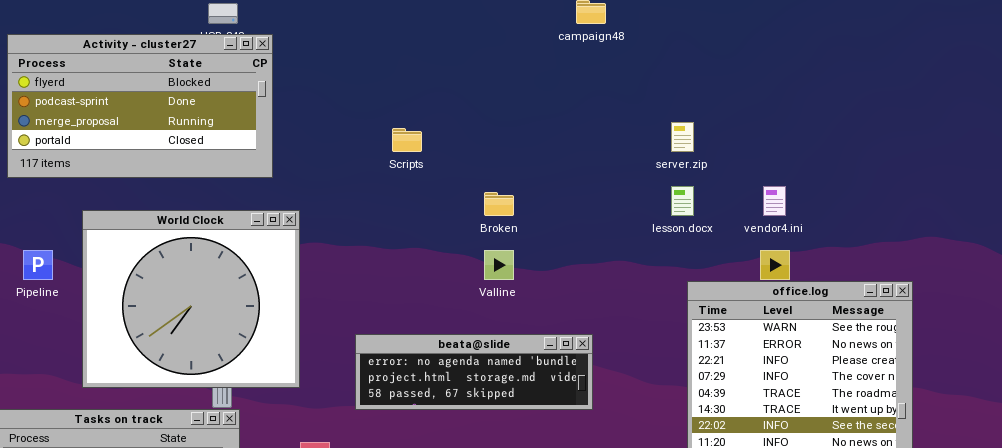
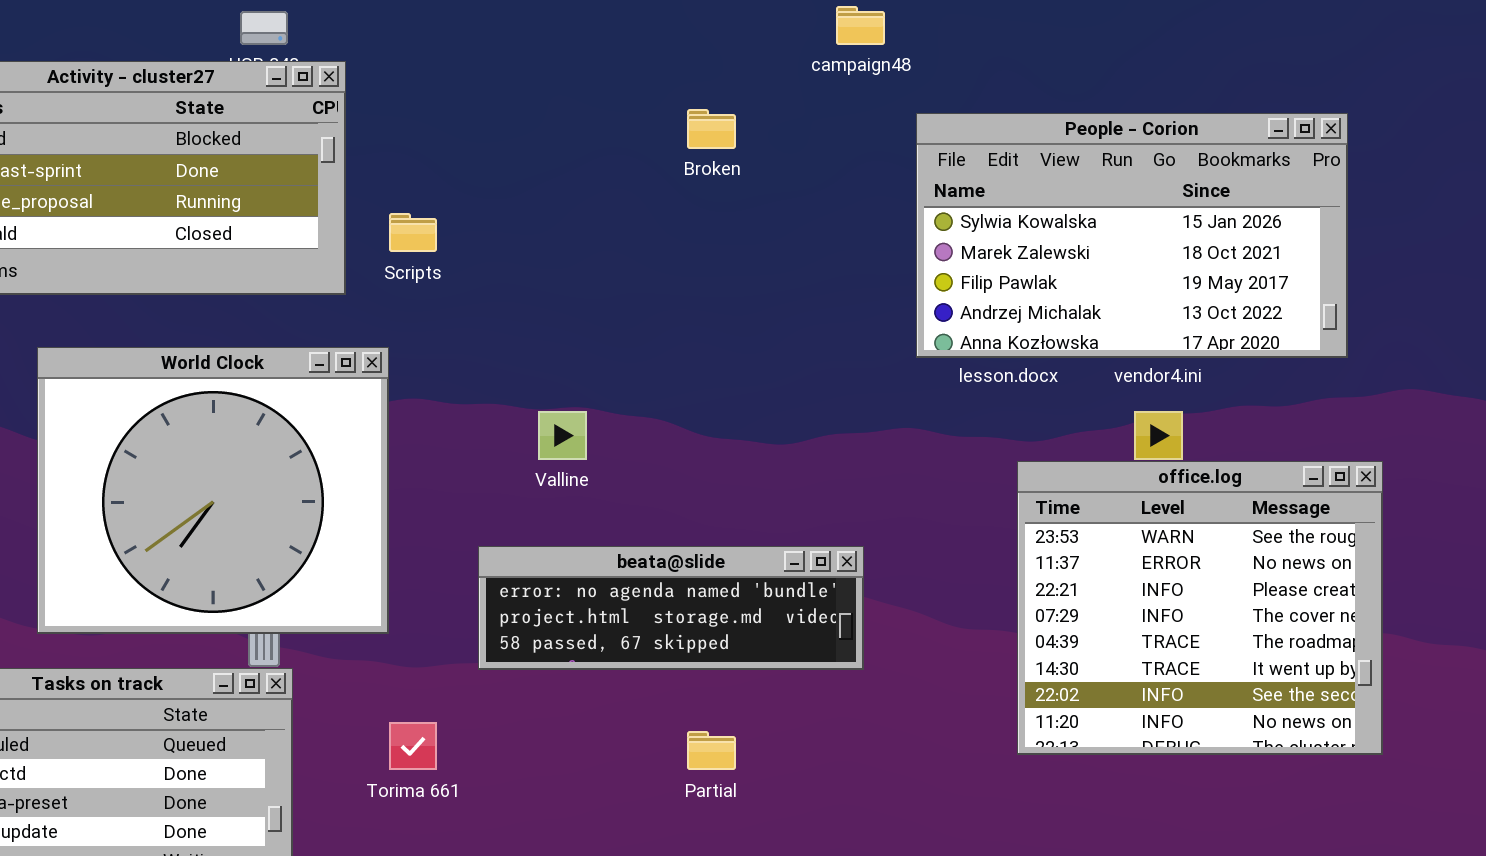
People - Corion: none -> [916,113,1348,358], opened
Scripts: [392,128,422,152] -> [389,213,437,252], moved
Broken: [484,192,514,216] -> [687,109,736,149], moved
Valline: [484,250,514,280] -> [538,411,587,460], moved

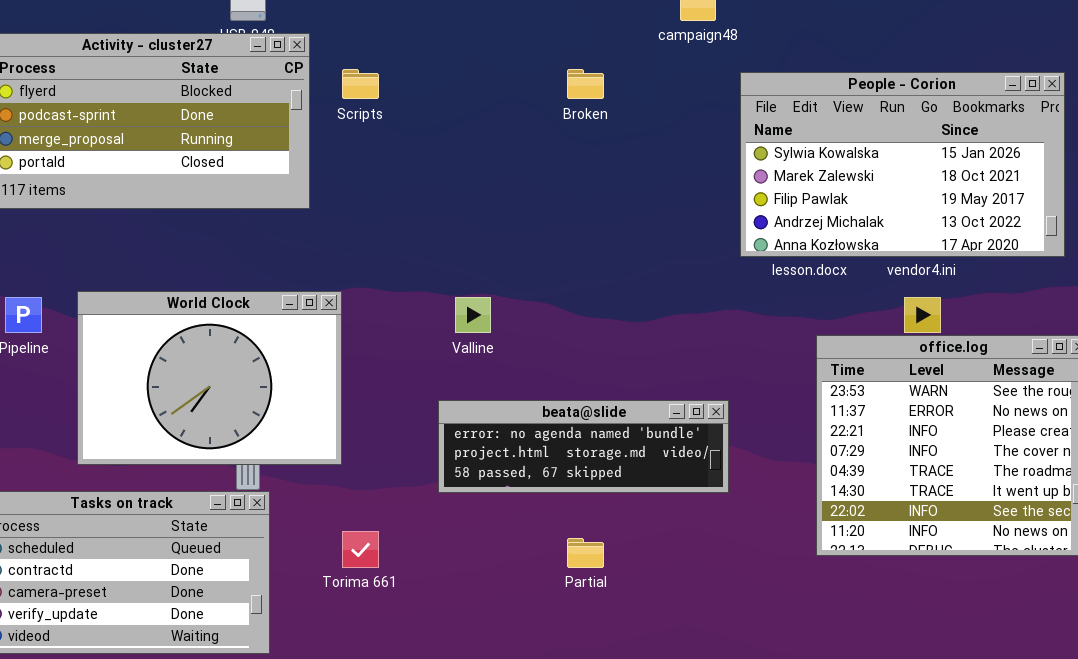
Scripts: [389,213,437,252] -> [342,69,379,99], moved
World Clock: [37,347,389,634] -> [77,291,342,465], resized
beata@slide: [478,546,864,670] -> [438,400,729,493], moved

